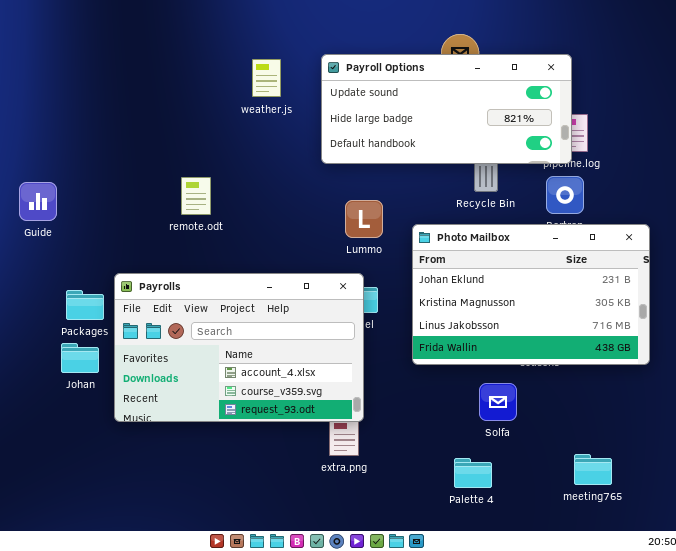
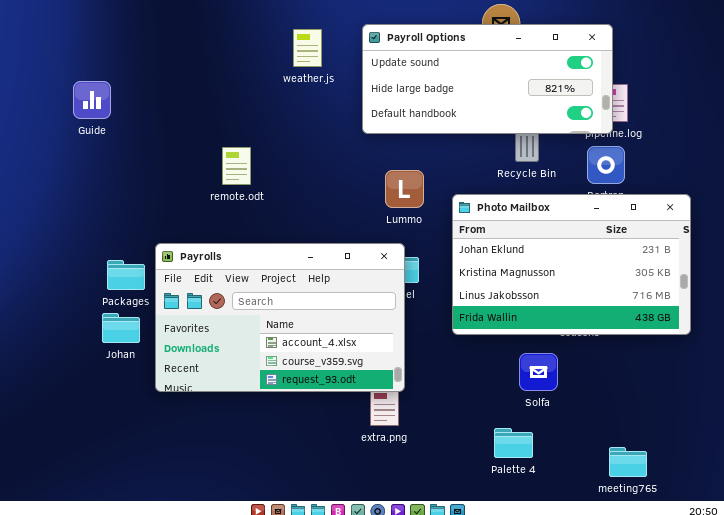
Guide: [19,182,57,221] -> [73,81,111,119], moved
meeting765: [574,454,612,485] -> [609,447,647,477], moved

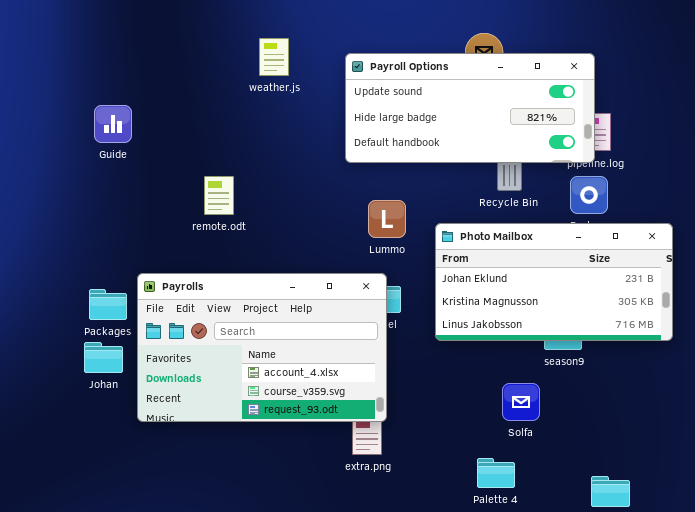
weather.js: [293,29,322,67] -> [259,38,289,76], moved
Guide: [73,81,111,119] -> [94,105,132,143], moved
Photo Mailbox: [452,194,691,335] -> [435,223,673,341], resized

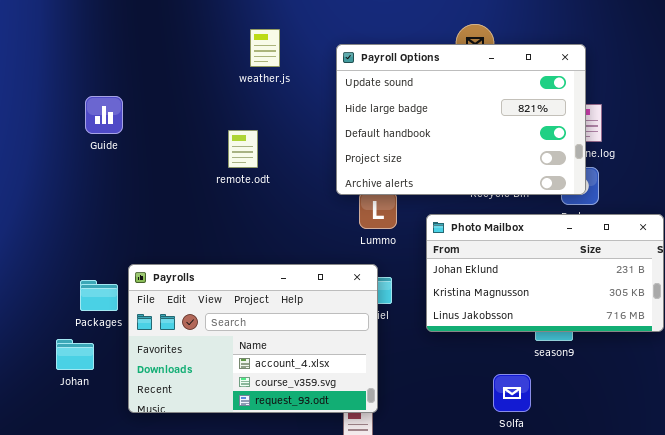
Payroll Options: [345,53,595,163] -> [336,44,586,195], resized
remote.odt: [204,176,234,215] -> [228,130,258,168], moved
Johan: [84,342,123,373] -> [56,339,94,370], moved

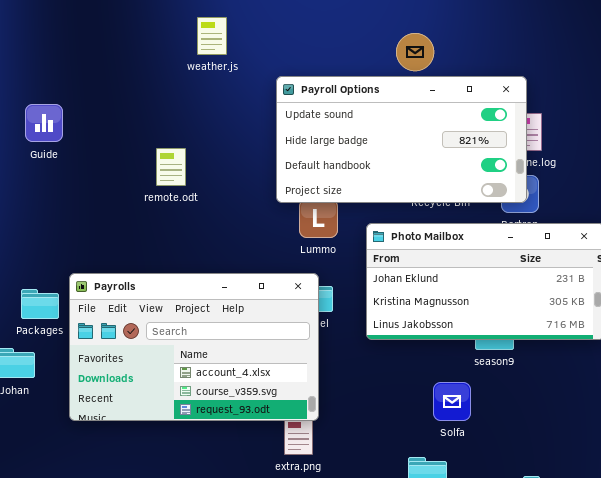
weather.js: [250,29,280,67] -> [197,17,227,55], moved
Payroll Options: [336,44,586,195] -> [276,76,527,203], resized
remote.odt: [228,130,258,168] -> [156,148,186,186], moved

